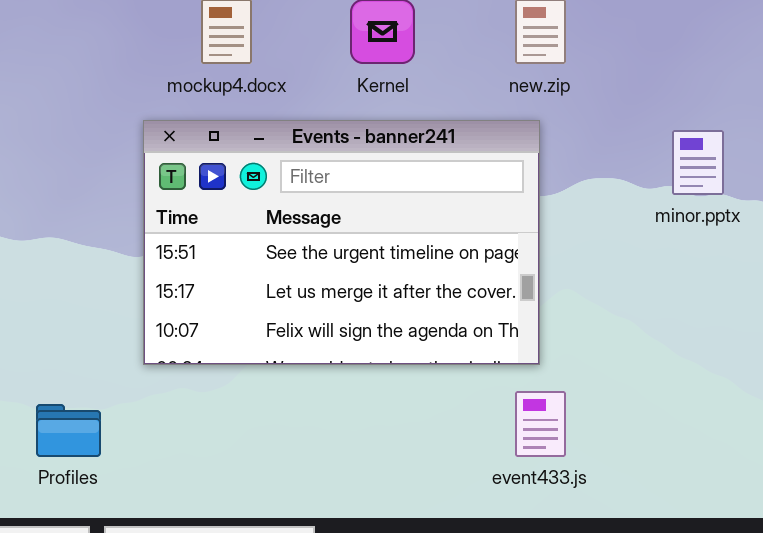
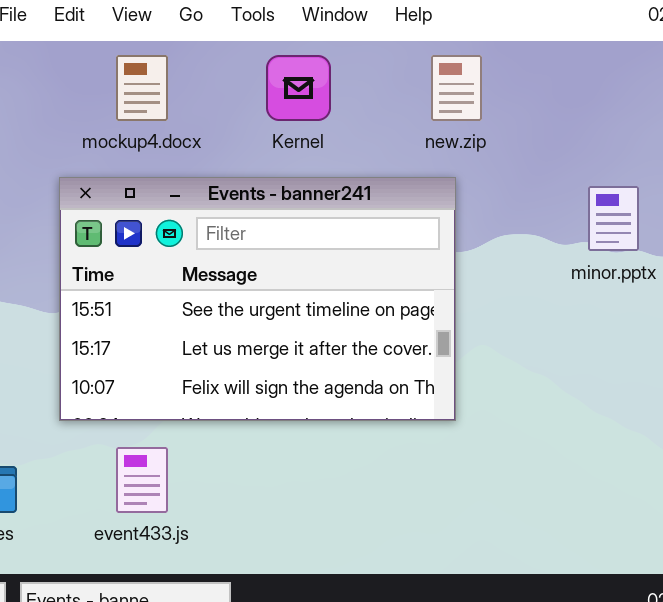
event433.js: [515,391,566,457] -> [116,447,168,513], moved

